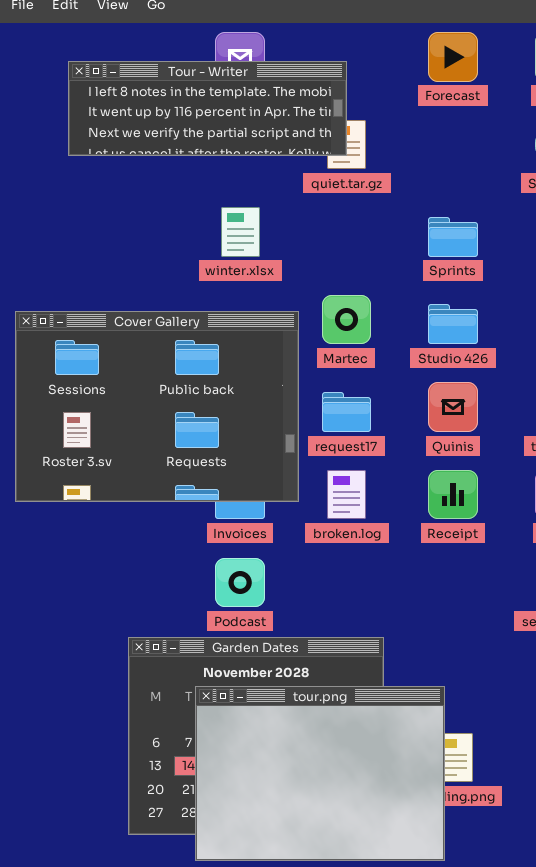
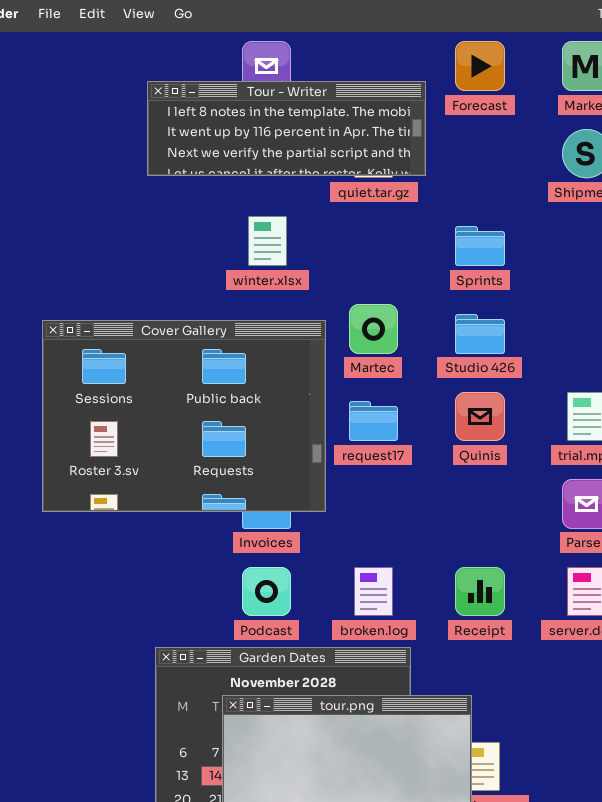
Tour - Writer: [68,61,347,156] -> [147,81,426,176], moved
broken.log: [327,470,366,519] -> [354,567,393,616], moved
Receipt: [428,470,478,519] -> [455,567,505,616], moved

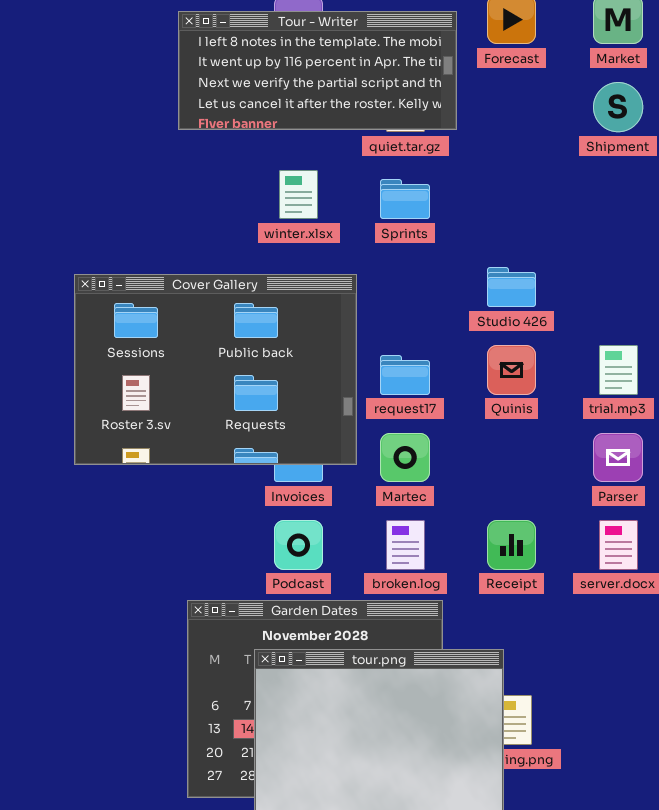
Tour - Writer: [147,81,426,176] -> [178,11,457,130], resized
Sprints: [455,226,505,266] -> [380,179,430,219], moved
Martec: [349,304,398,354] -> [380,433,430,482], moved

